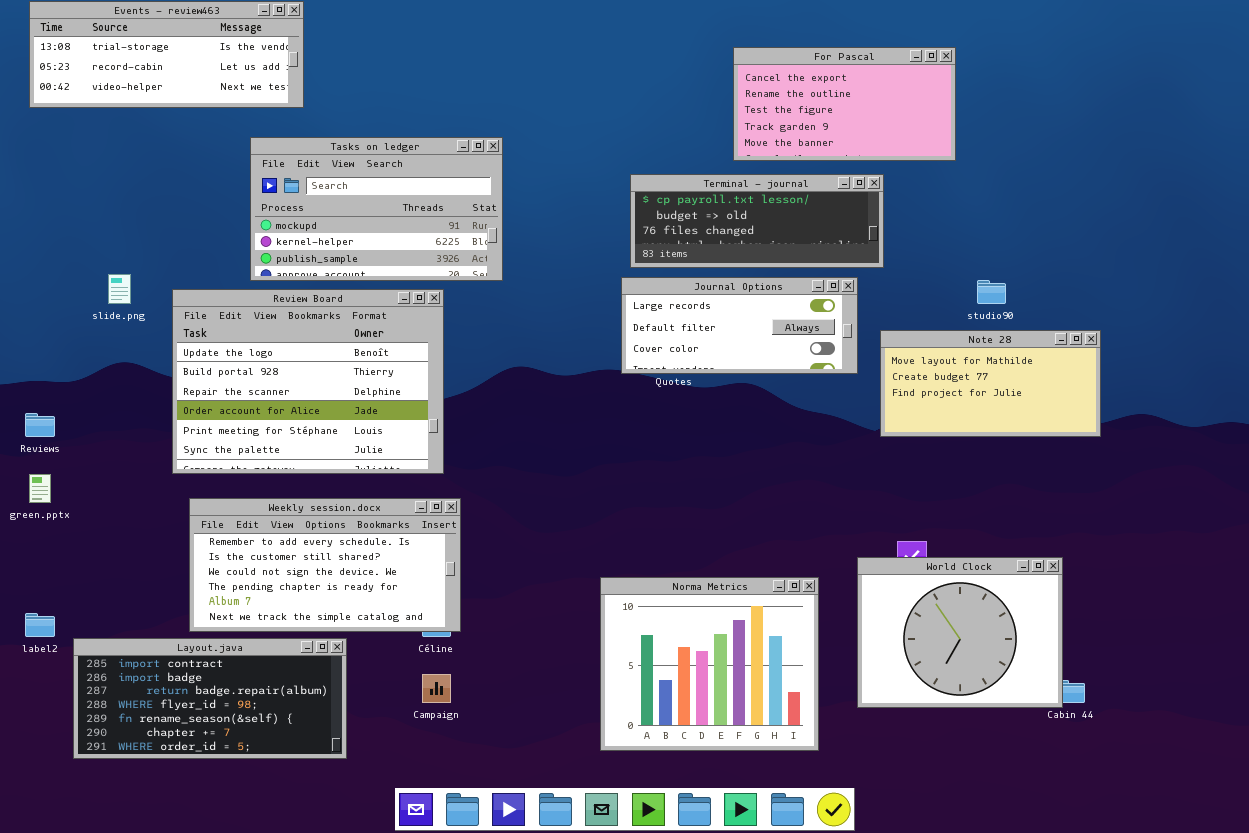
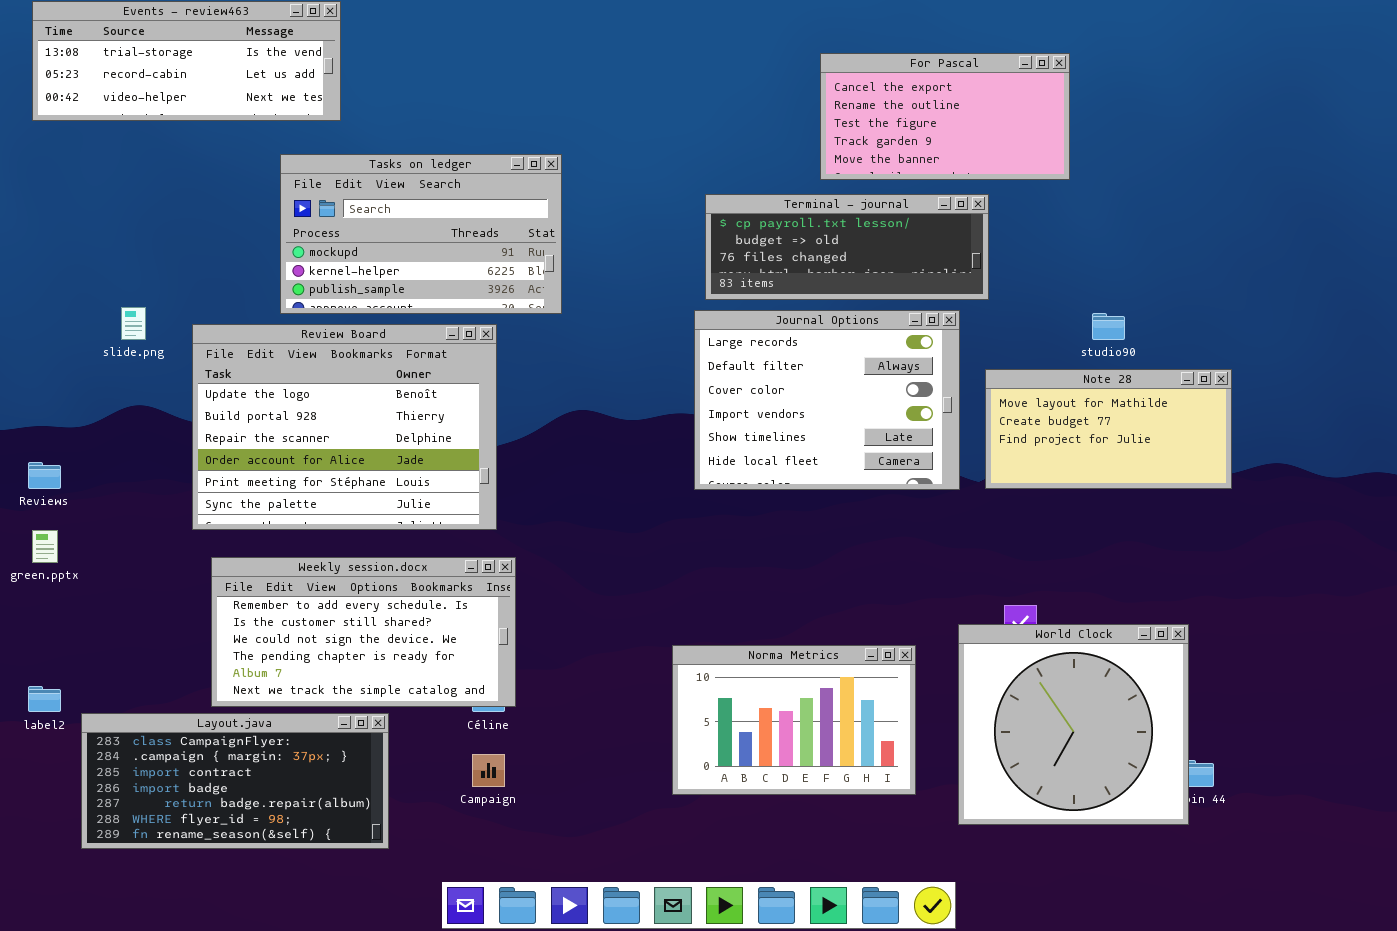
Journal Options: [621,277,858,374] -> [694,310,960,490], resized
World Clock: [857,557,1063,708] -> [958,624,1189,825], resized
Norma Metrics: [600,577,819,751] -> [672,645,916,795], resized
Layout.java: [73,638,347,759] -> [81,713,389,849], scrolled up 2 rows

